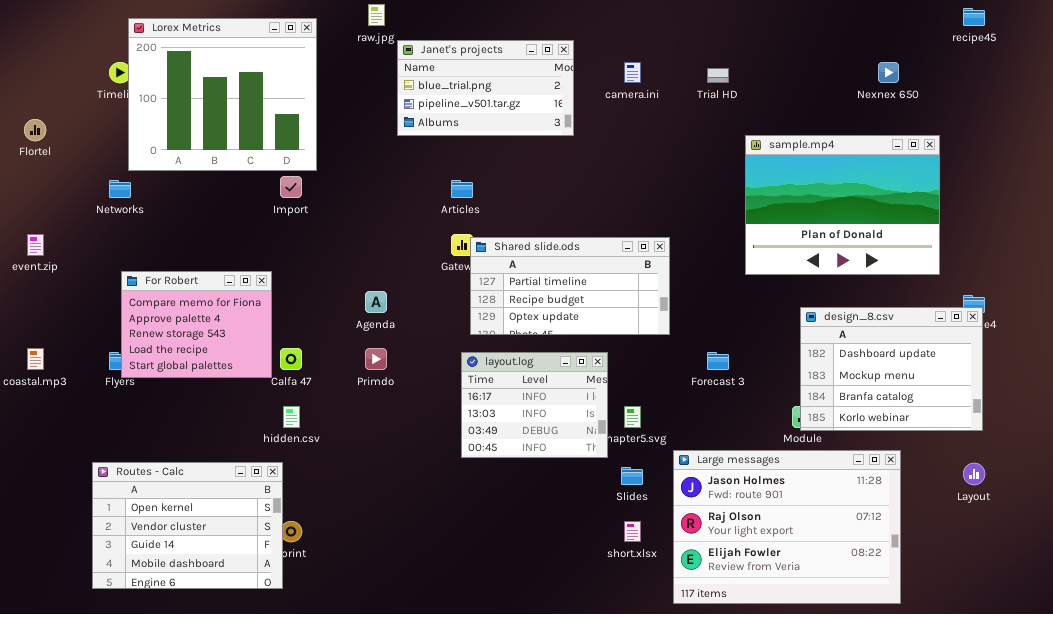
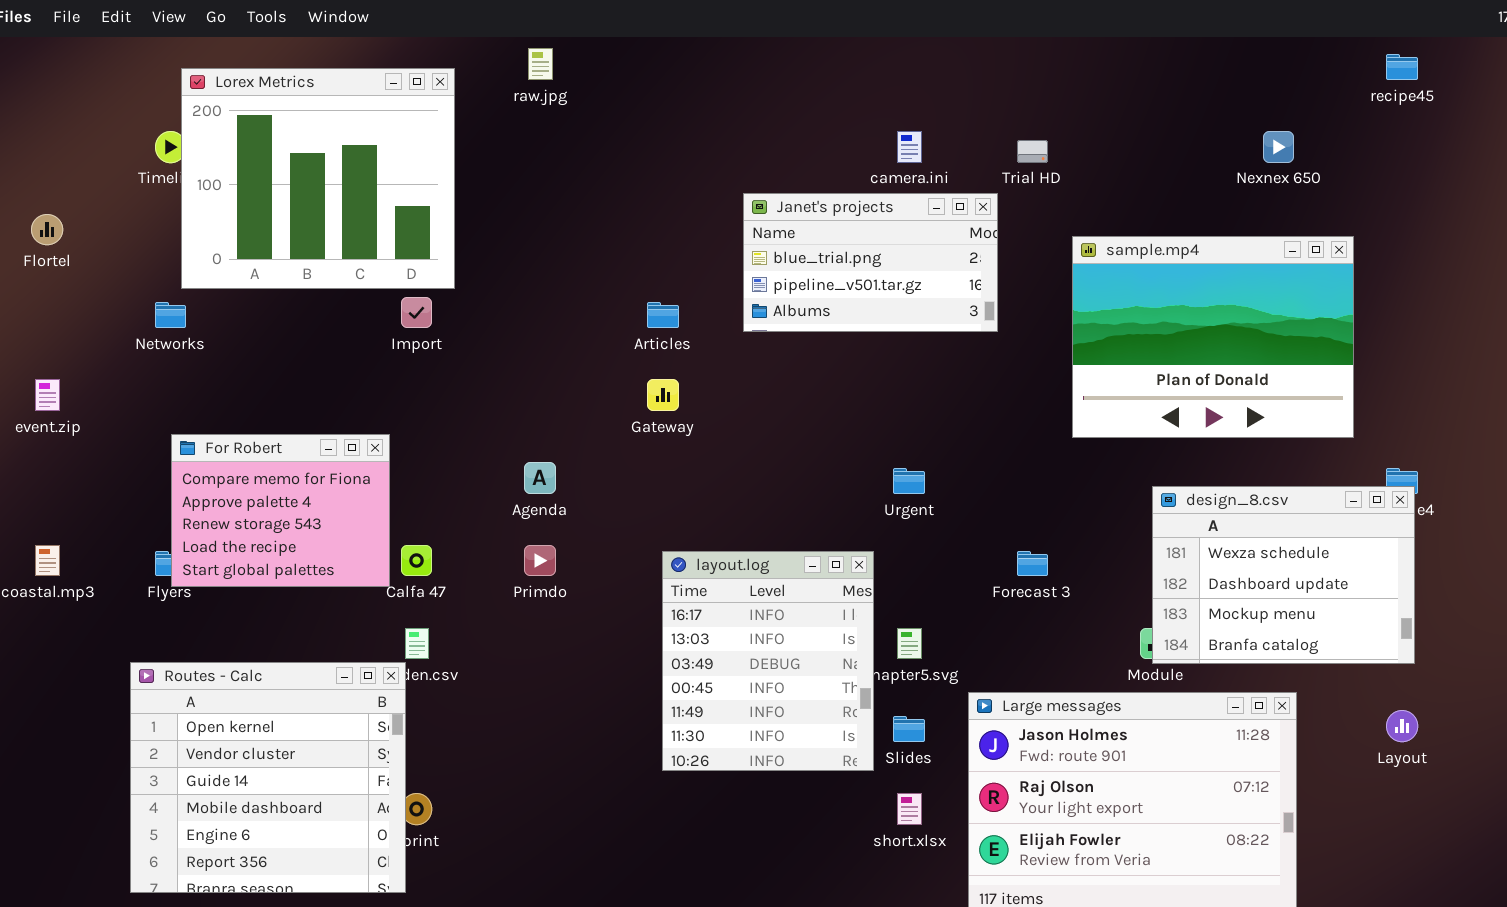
Janet's projects: [397,40,574,136] -> [743,193,998,332], moved
Shared slide.ods: [470,237,670,335] -> none, closed
design_8.csv: [800,307,983,431] -> [1152,486,1415,664], scrolled up 1 row
layout.log: [461,352,608,458] -> [662,551,874,771], resized
Routes - Calc: [92,462,283,589] -> [130,662,406,893], resized

